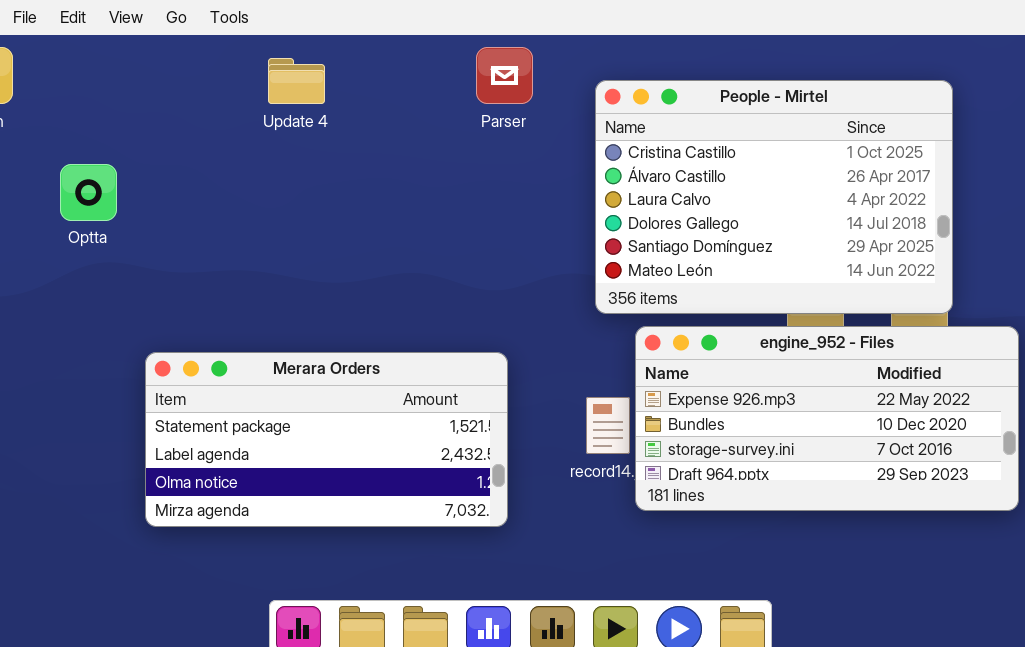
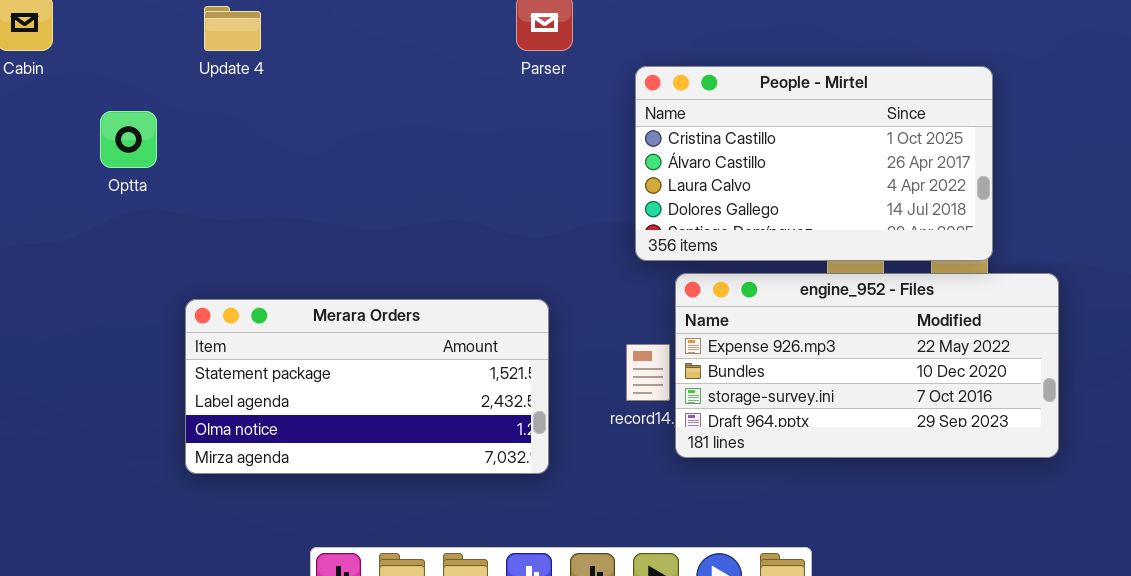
Update 4: [268,58,325,104] -> [204,6,261,51], moved
People - Mirtel: [595,80,953,314] -> [635,66,993,261], resized

